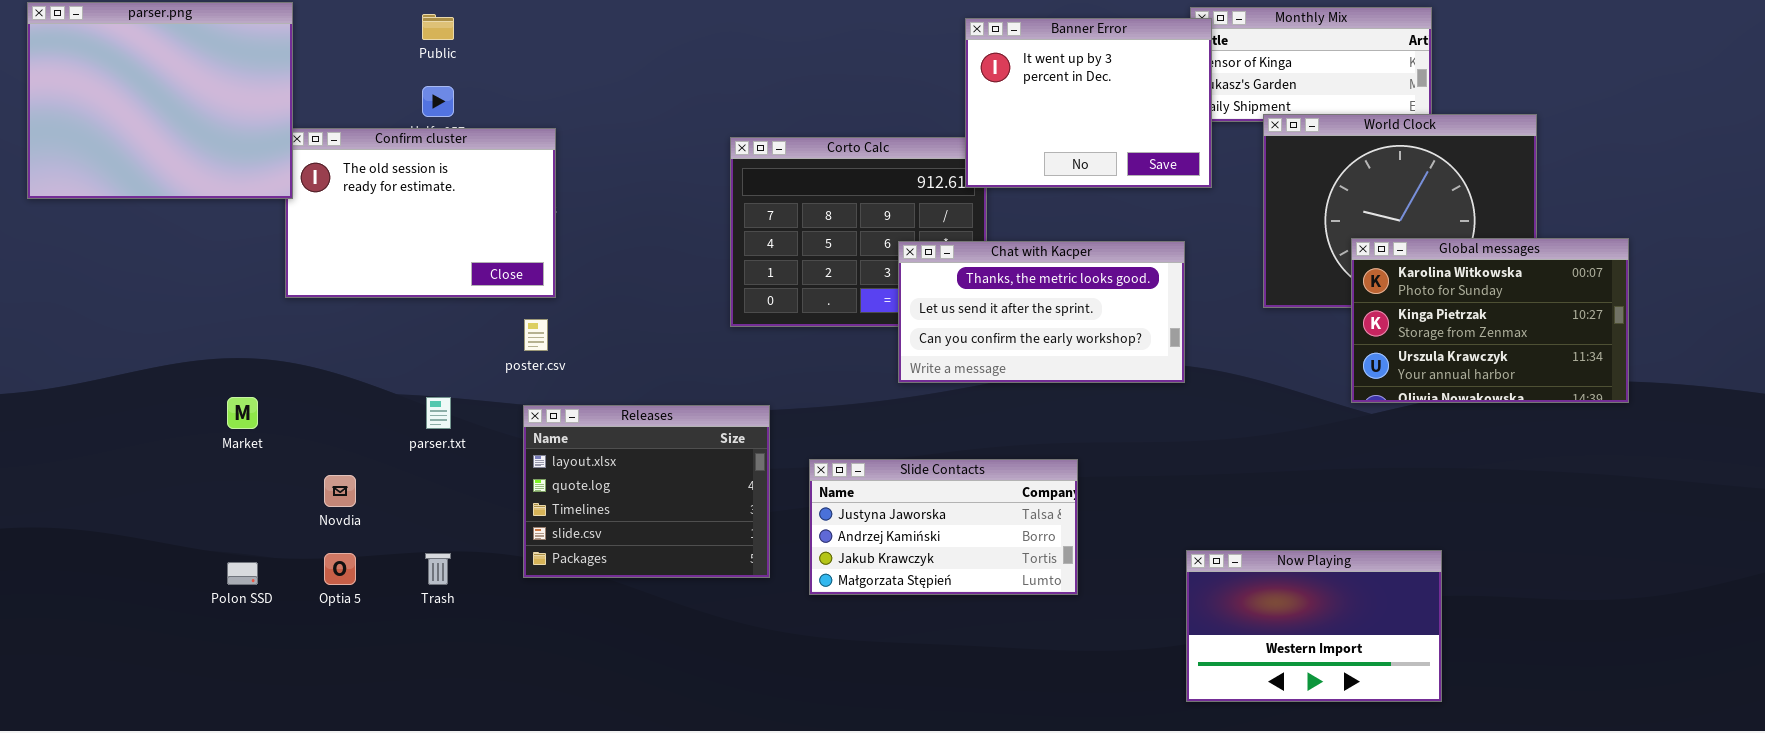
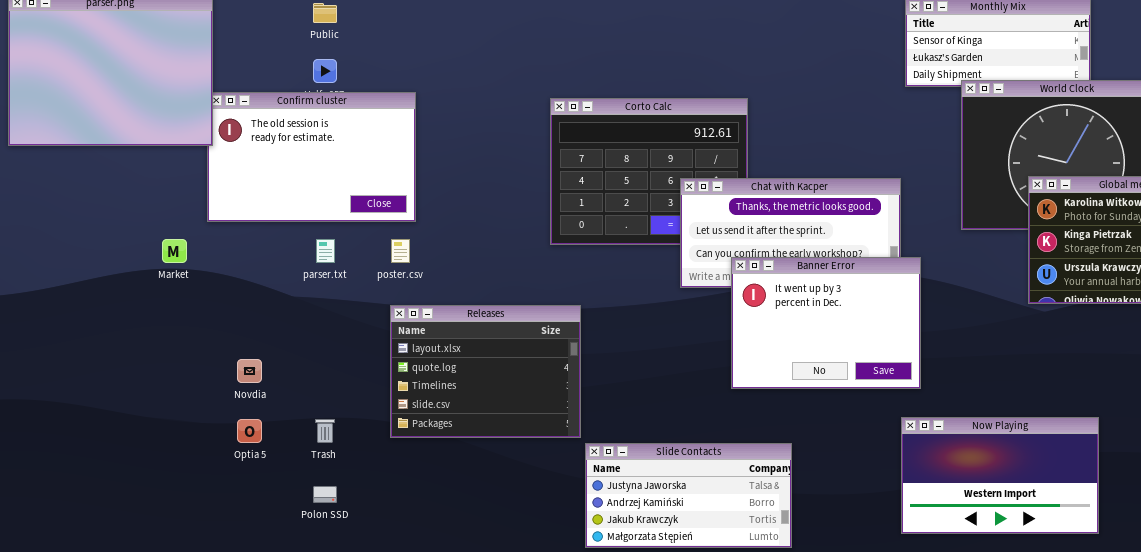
Banner Error: [965,18,1212,188] -> [731,257,921,389], moved
Market: [227,397,258,429] -> [162,239,187,263], moved
parser.txt: [426,397,451,429] -> [316,239,335,263], moved
Slide Contacts: [809,459,1078,595] -> [585,443,792,548], moved
Polon SSD: [227,562,258,585] -> [313,486,337,503], moved

